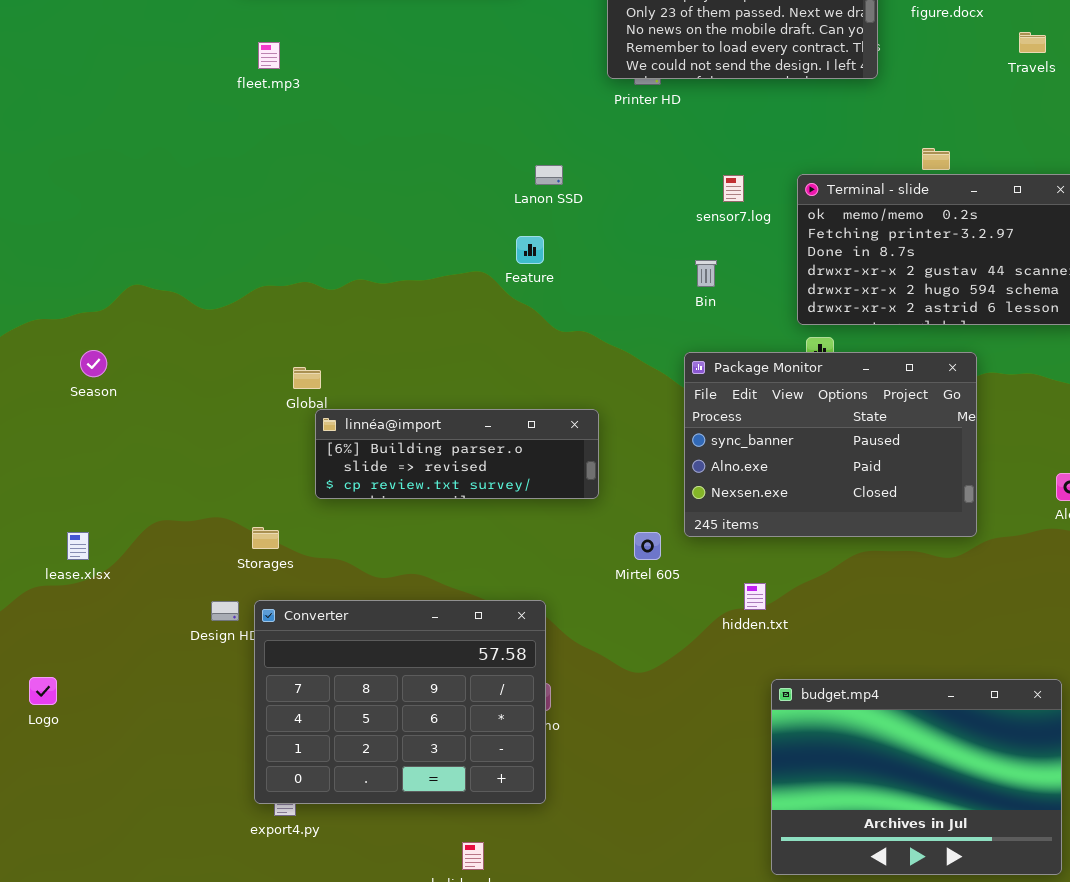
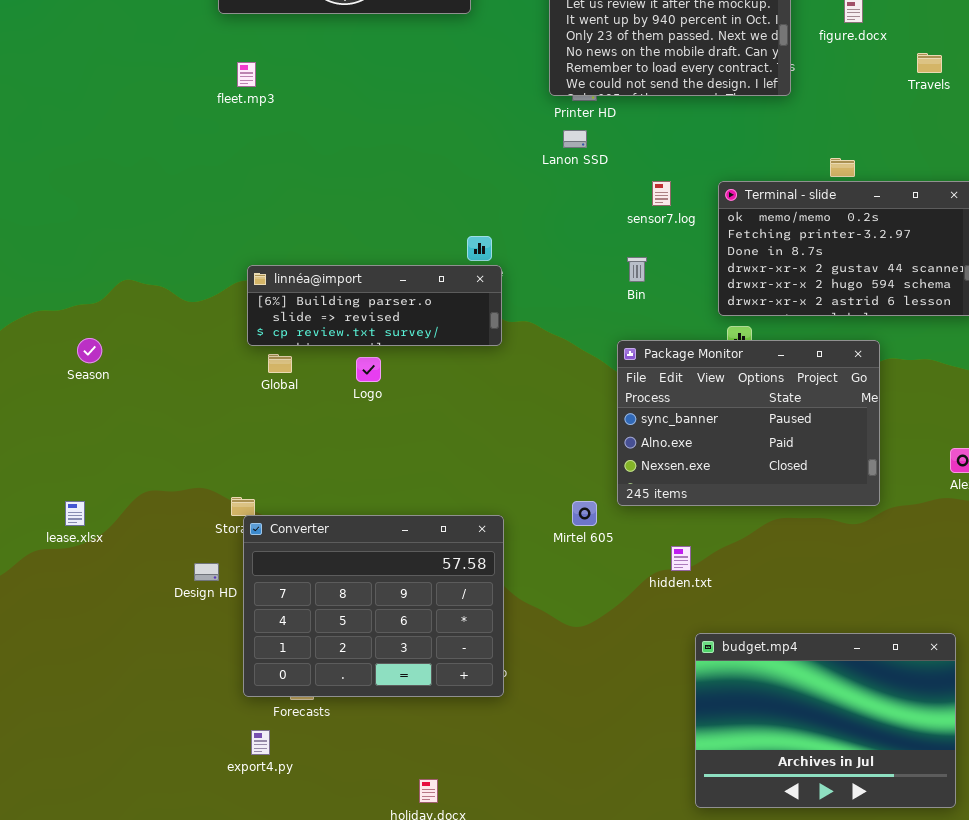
Lanon SSD: [535,165,563,185] -> [563,130,587,148], moved
linnéa@import: [315,409,599,499] -> [247,265,502,346], moved
Converter: [254,600,546,804] -> [243,515,504,697], moved
Logo: [29,677,57,705] -> [356,357,381,382], moved

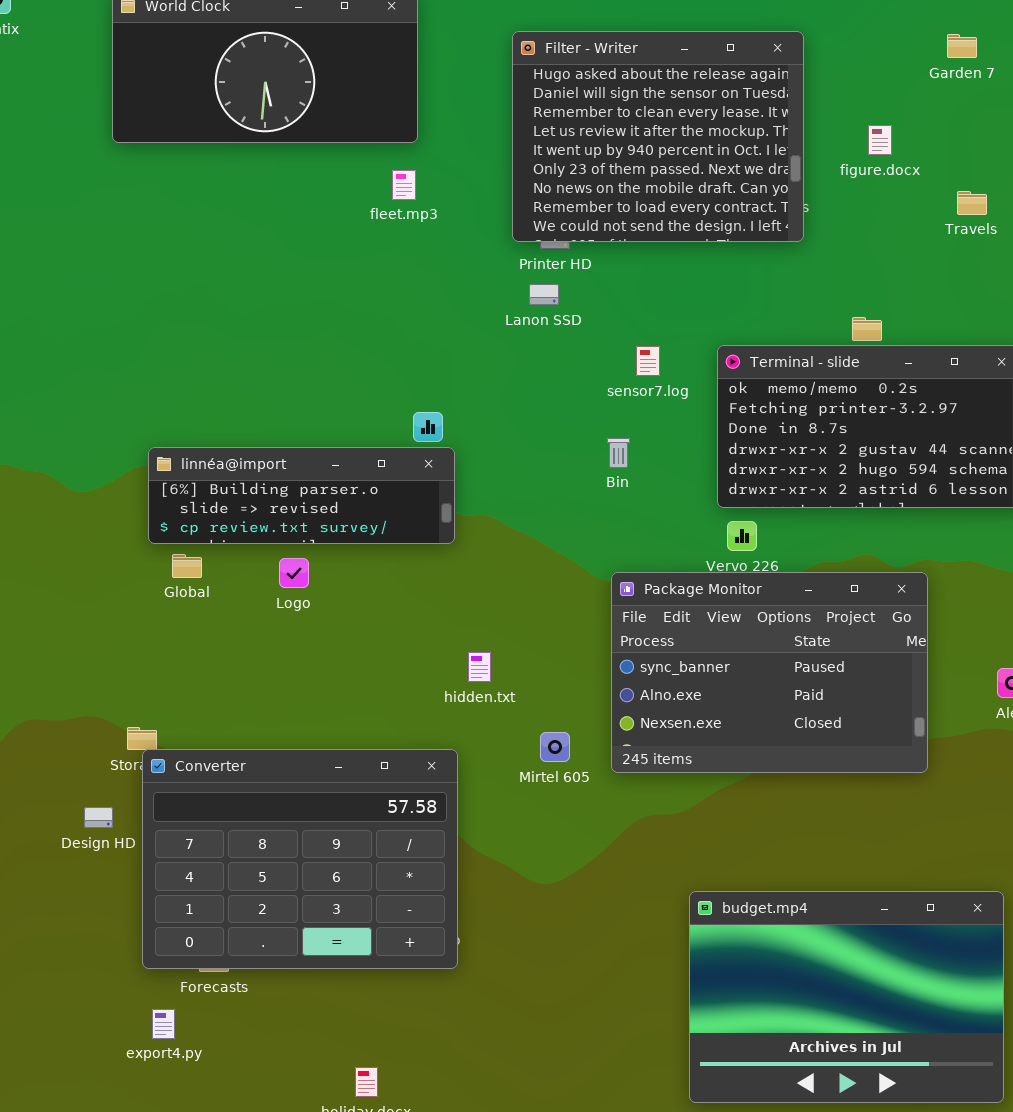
fleet.mp3: [237,62,256,87] -> [392,170,416,200], moved
Package Monitor: [617,340,880,506] -> [611,572,928,773], moved
hidden.txt: [671,546,691,571] -> [468,652,491,682], moved

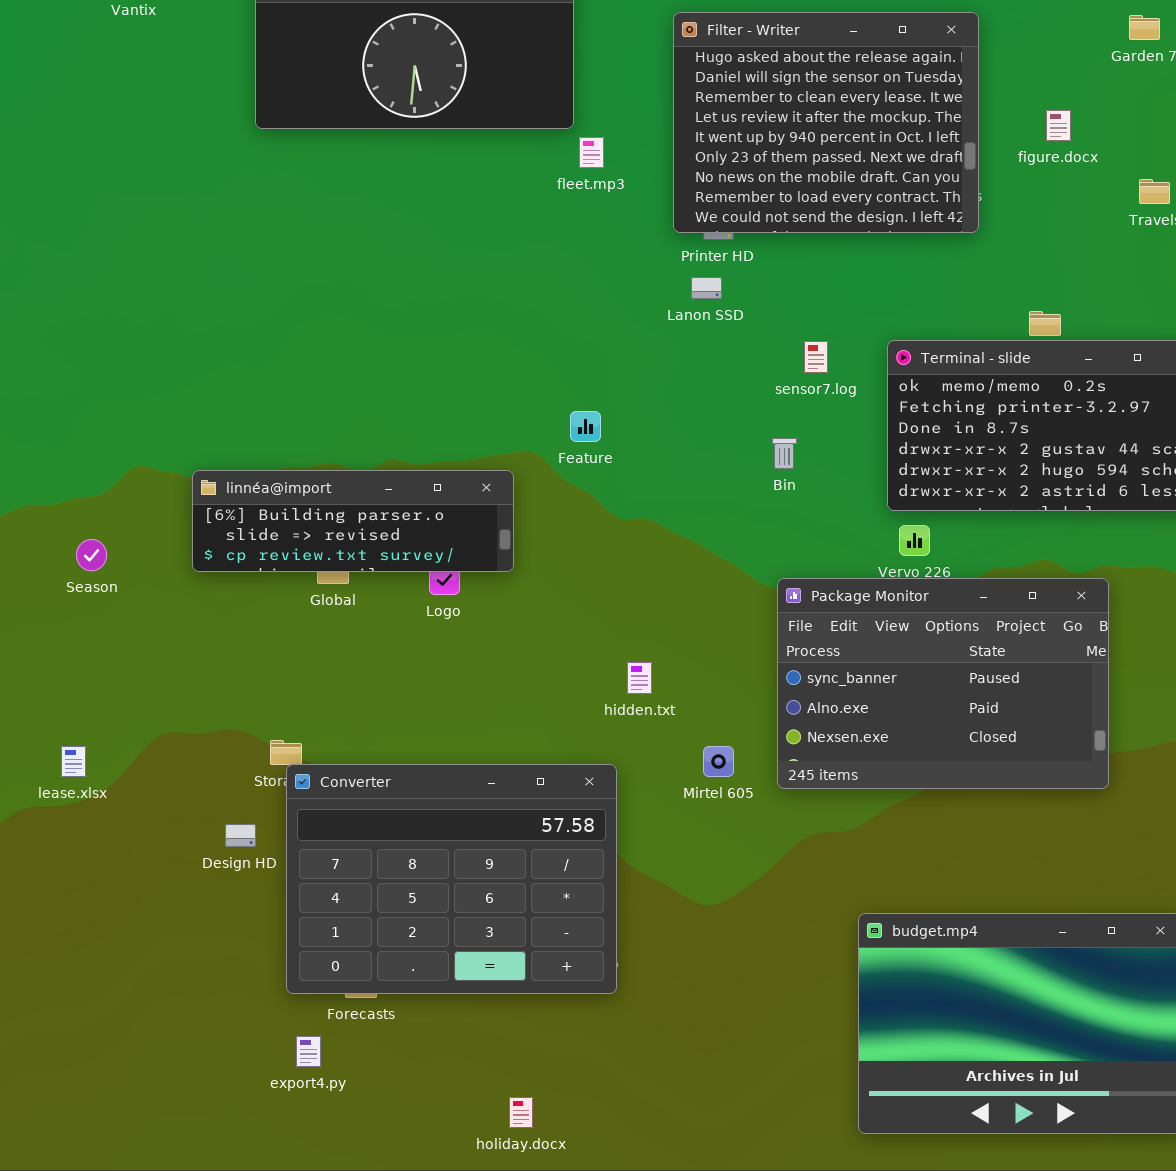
fleet.mp3: [392,170,416,200] -> [579,137,604,168], moved
linnéa@import: [148,447,455,544] -> [192,470,514,572], moved

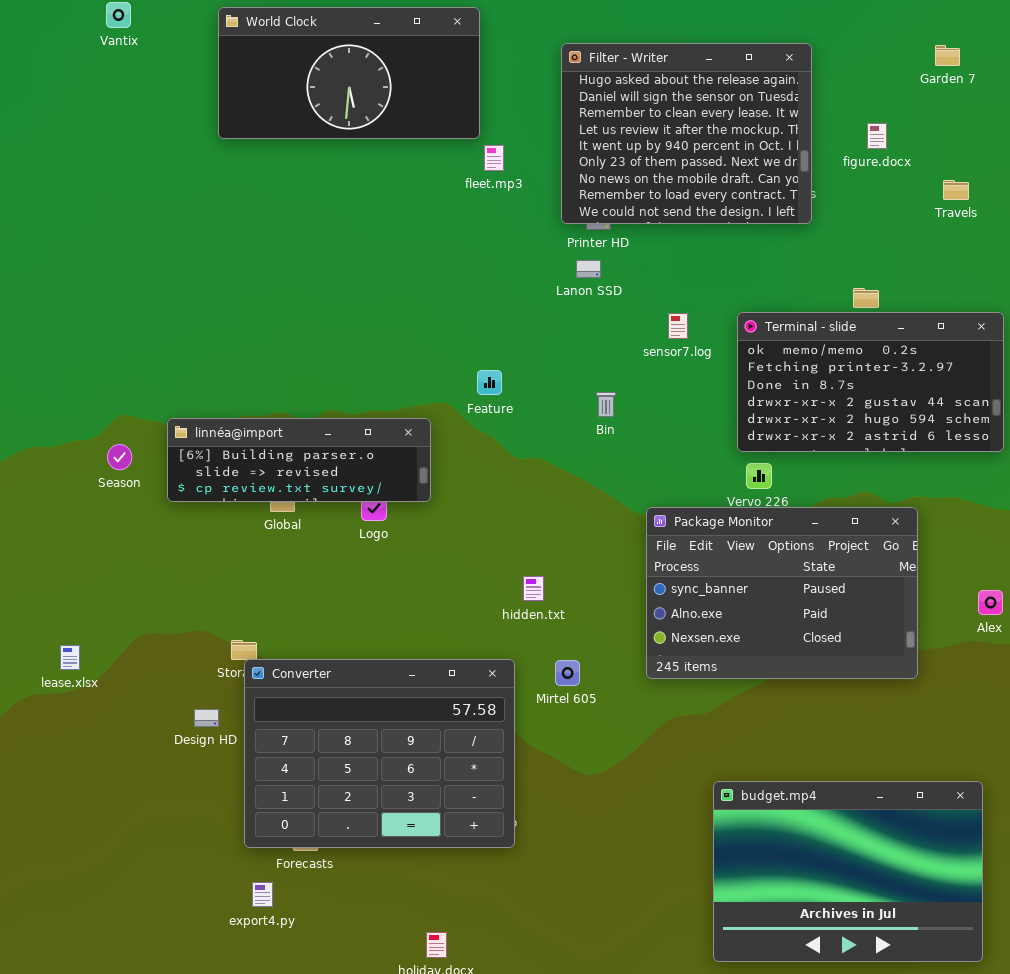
Bin: [772,438,797,469] -> [596,392,616,417], moved
Season: [76,539,107,571] -> [107,444,132,470], moved
Mirtel 605: [703,746,734,777] -> [555,660,580,686], moved

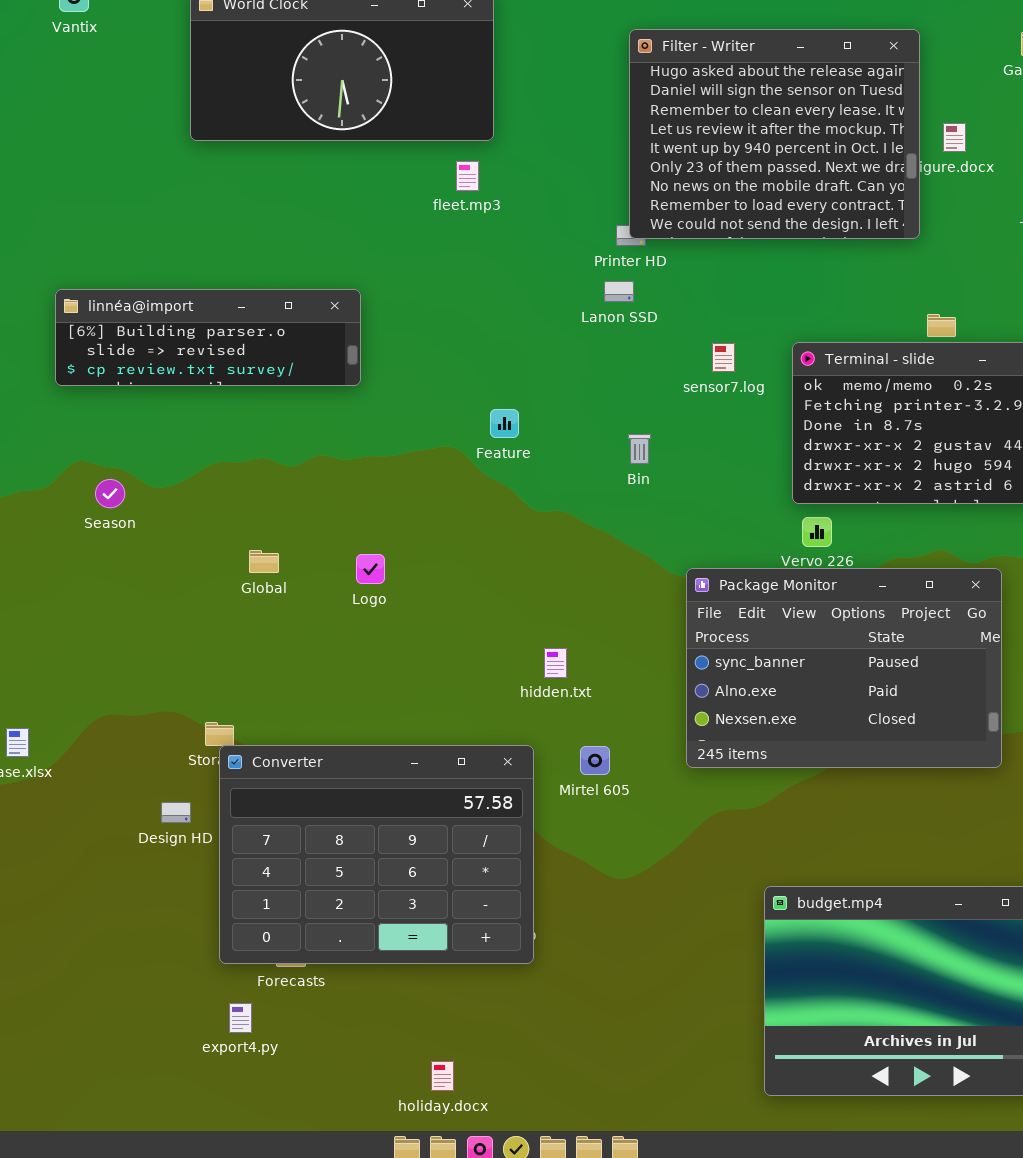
Filter - Writer: [561,43,812,224] -> [629,29,920,239], moved
fleet.mp3: [484,145,504,171] -> [456,161,479,191], moved
linnéa@import: [167,418,431,502] -> [55,289,361,386], moved
Season: [107,444,132,470] -> [95,479,125,508], moved

